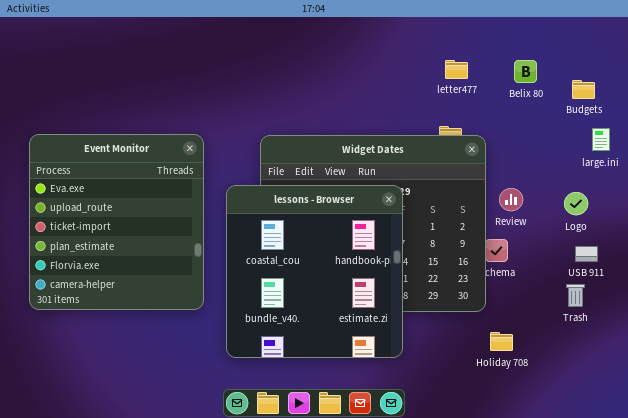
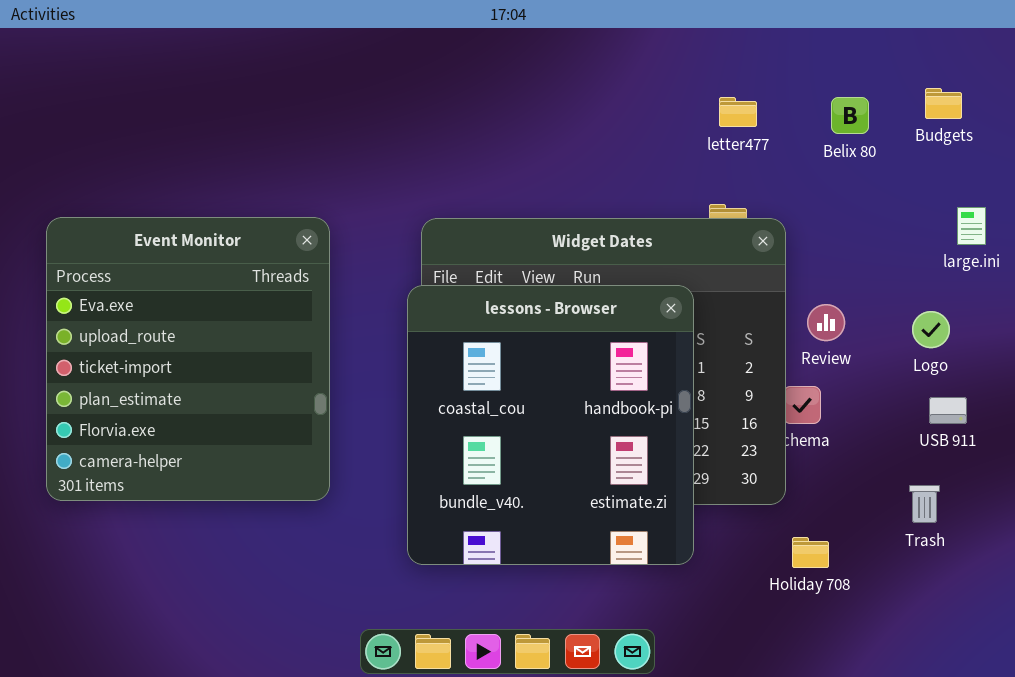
Budgets: [572,80,595,99] -> [925,88,962,119], moved
lessons - Browser: [226,185,403,358] -> [407,285,694,565], moved
Trash: [566,284,585,307] -> [909,485,940,523], moved

